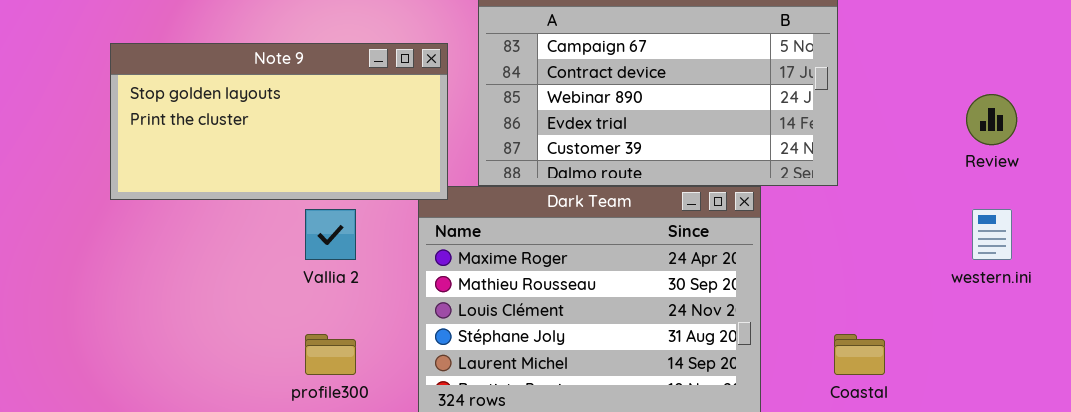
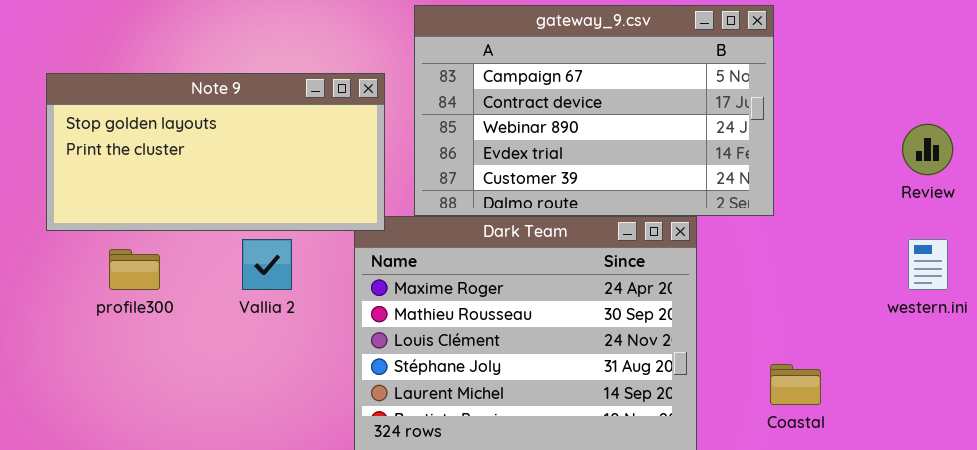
profile300: [305,334,356,375] -> [109,249,160,290], moved

